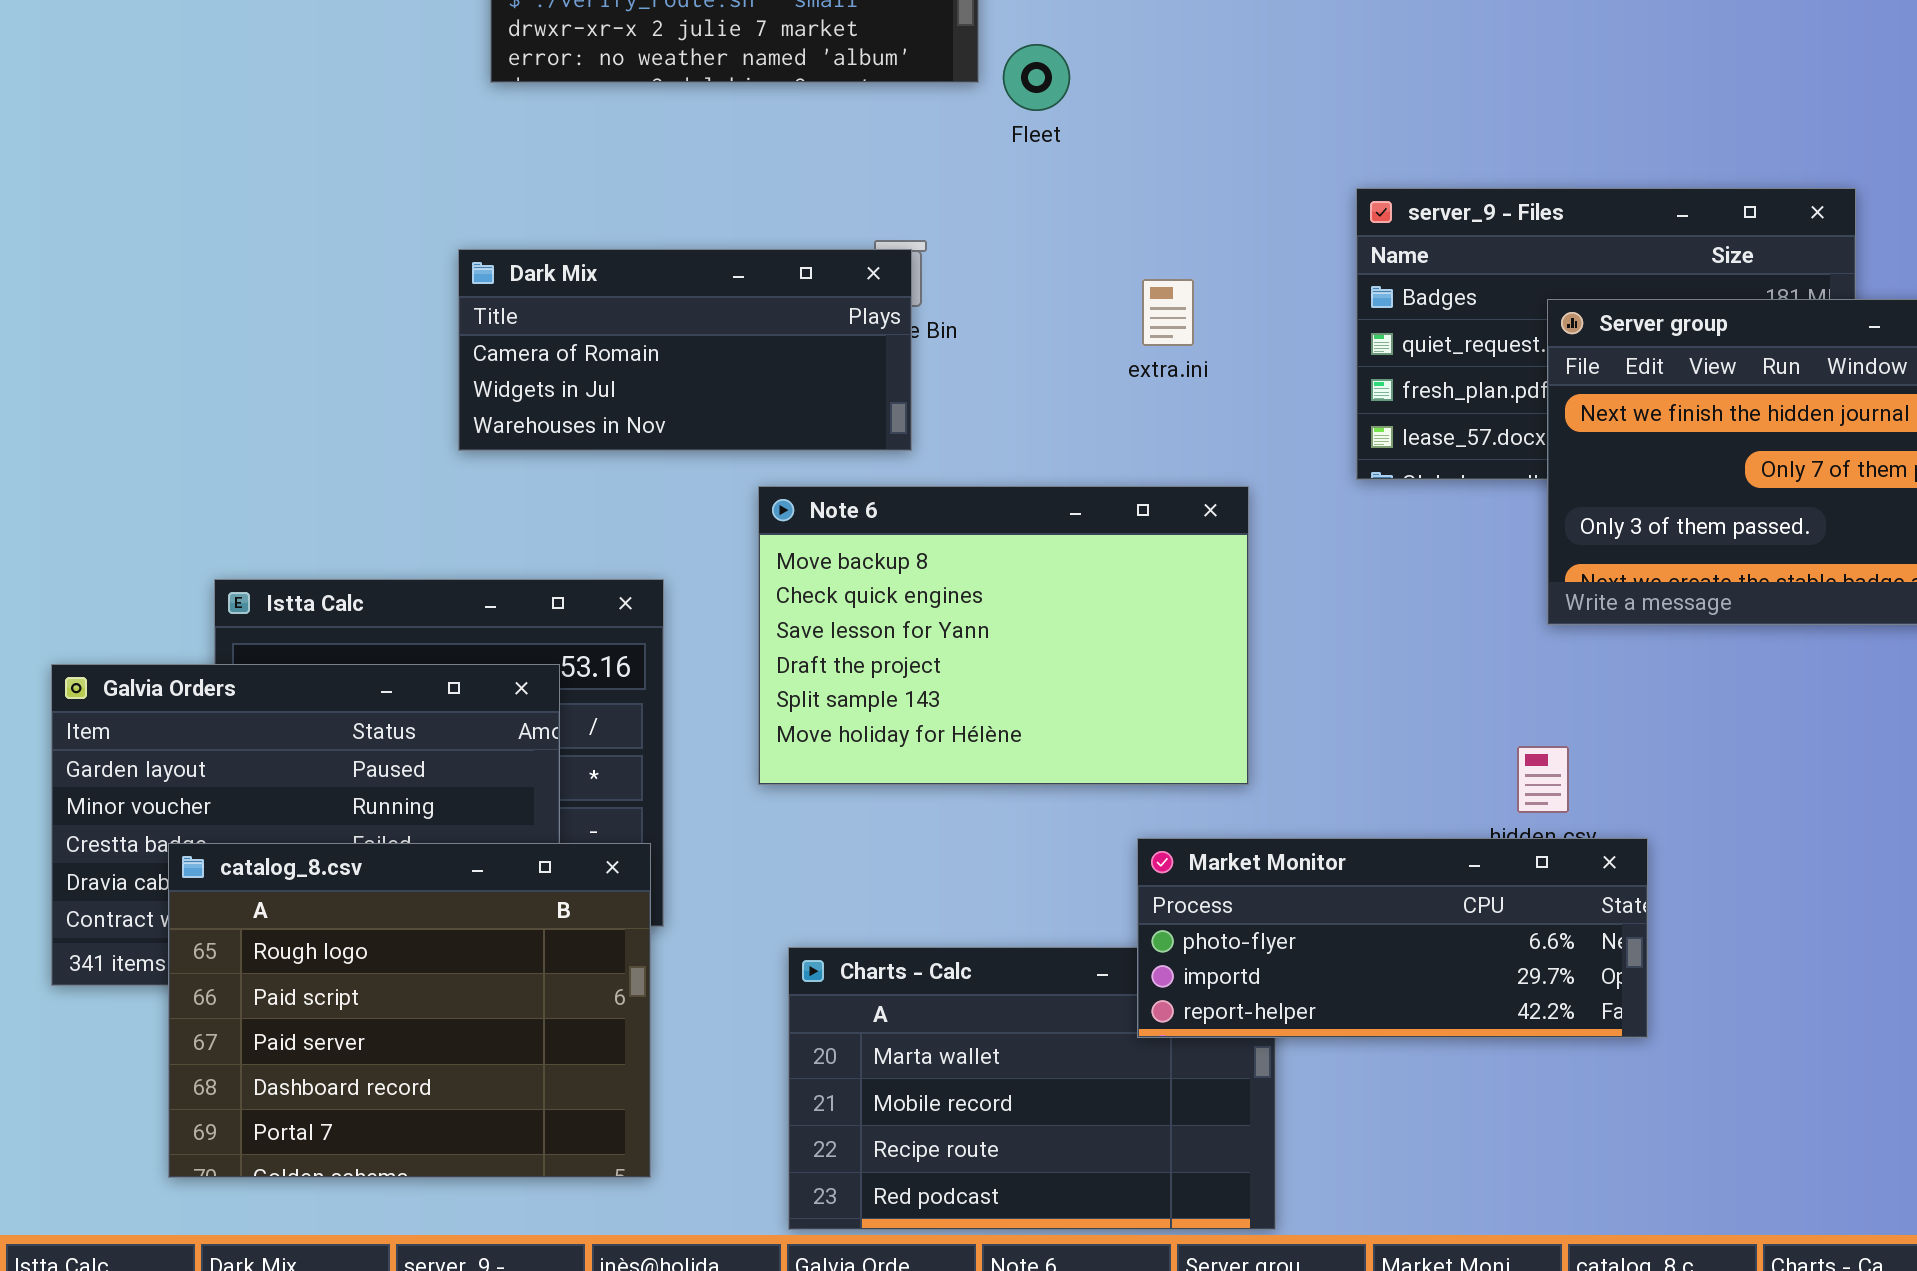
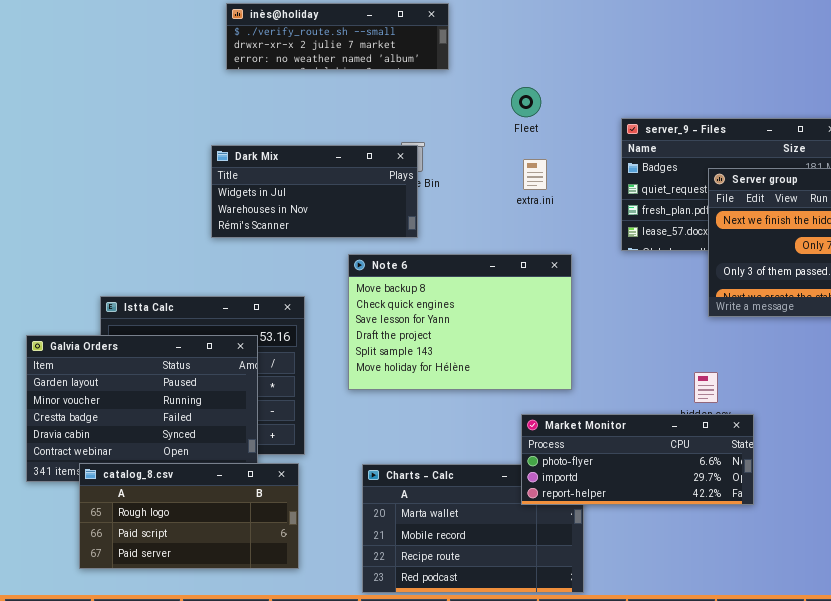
Fleet: [1003,44,1070,111] -> [511,87,541,117], moved
Dark Mix: [458,249,912,451] -> [211,145,418,238], scrolled down 1 row
catalog_8.csv: [168,843,651,1178] -> [79,463,299,569], resized

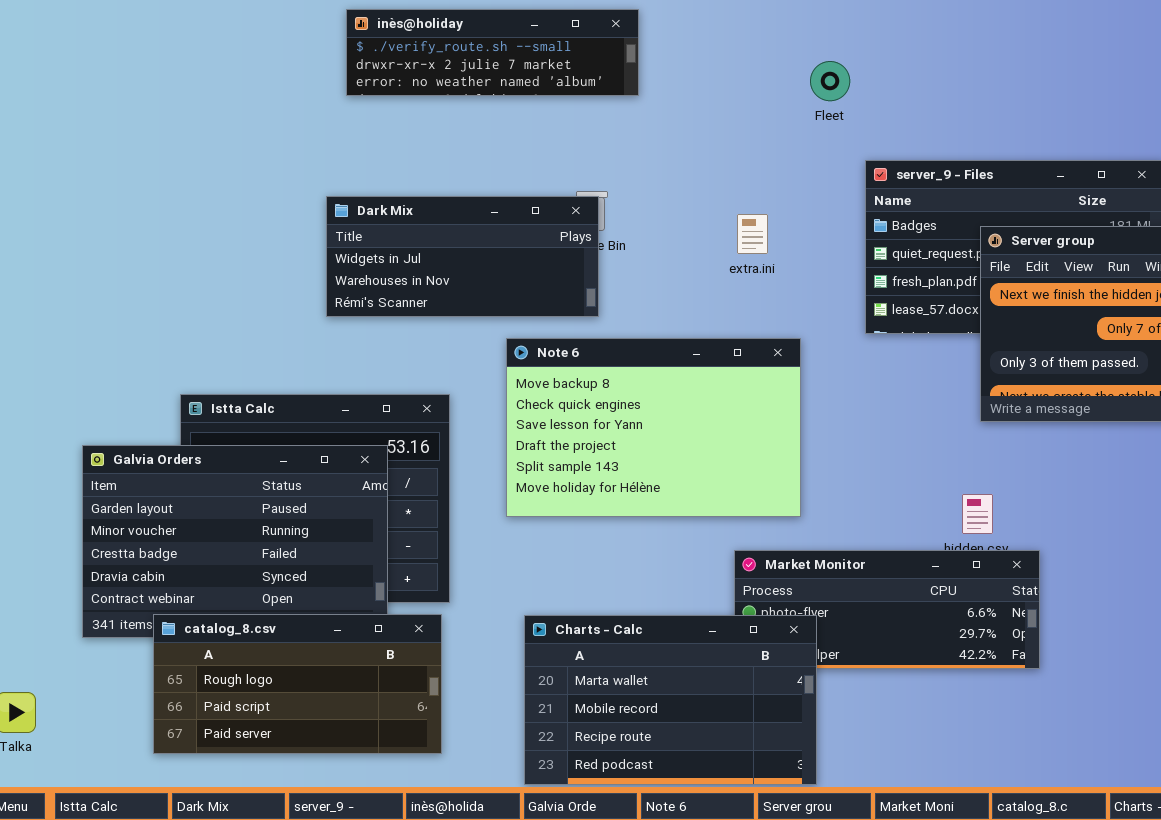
Fleet: [511,87,541,117] -> [810,61,850,101], moved
Charts - Calc: [362,464,584,593] -> [524,615,817,785], raised

